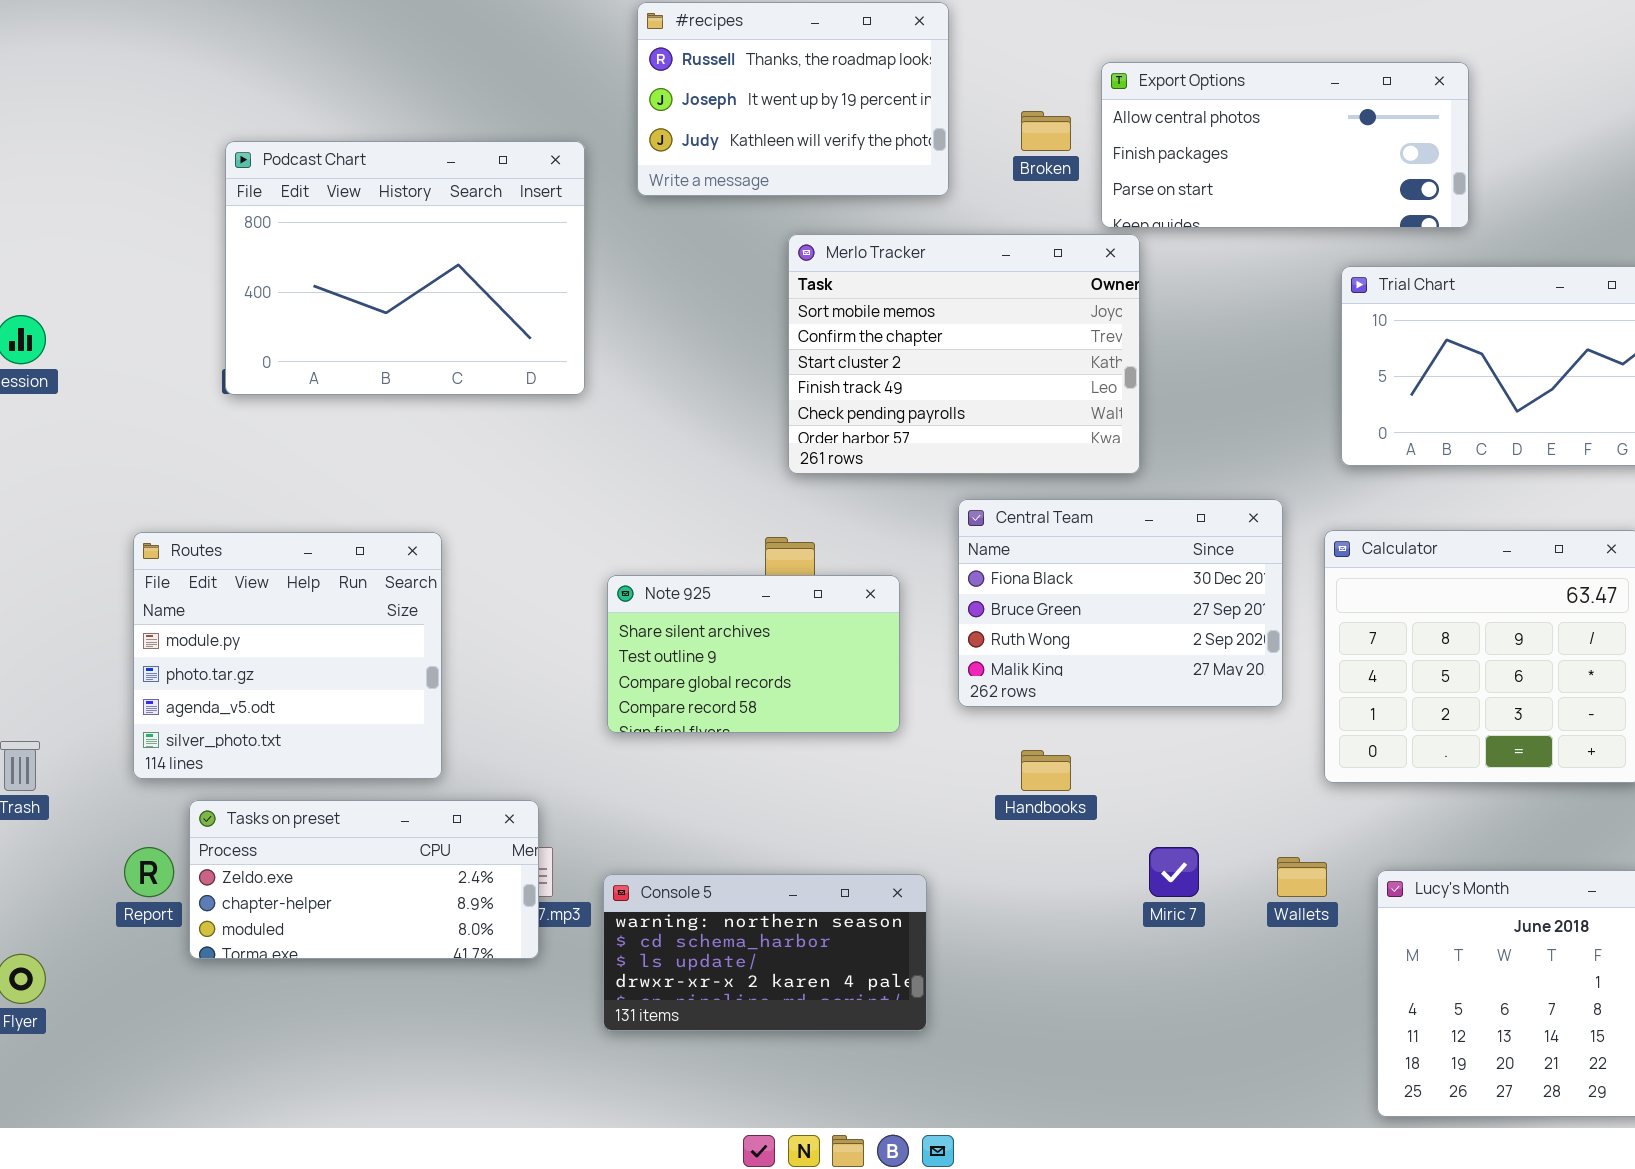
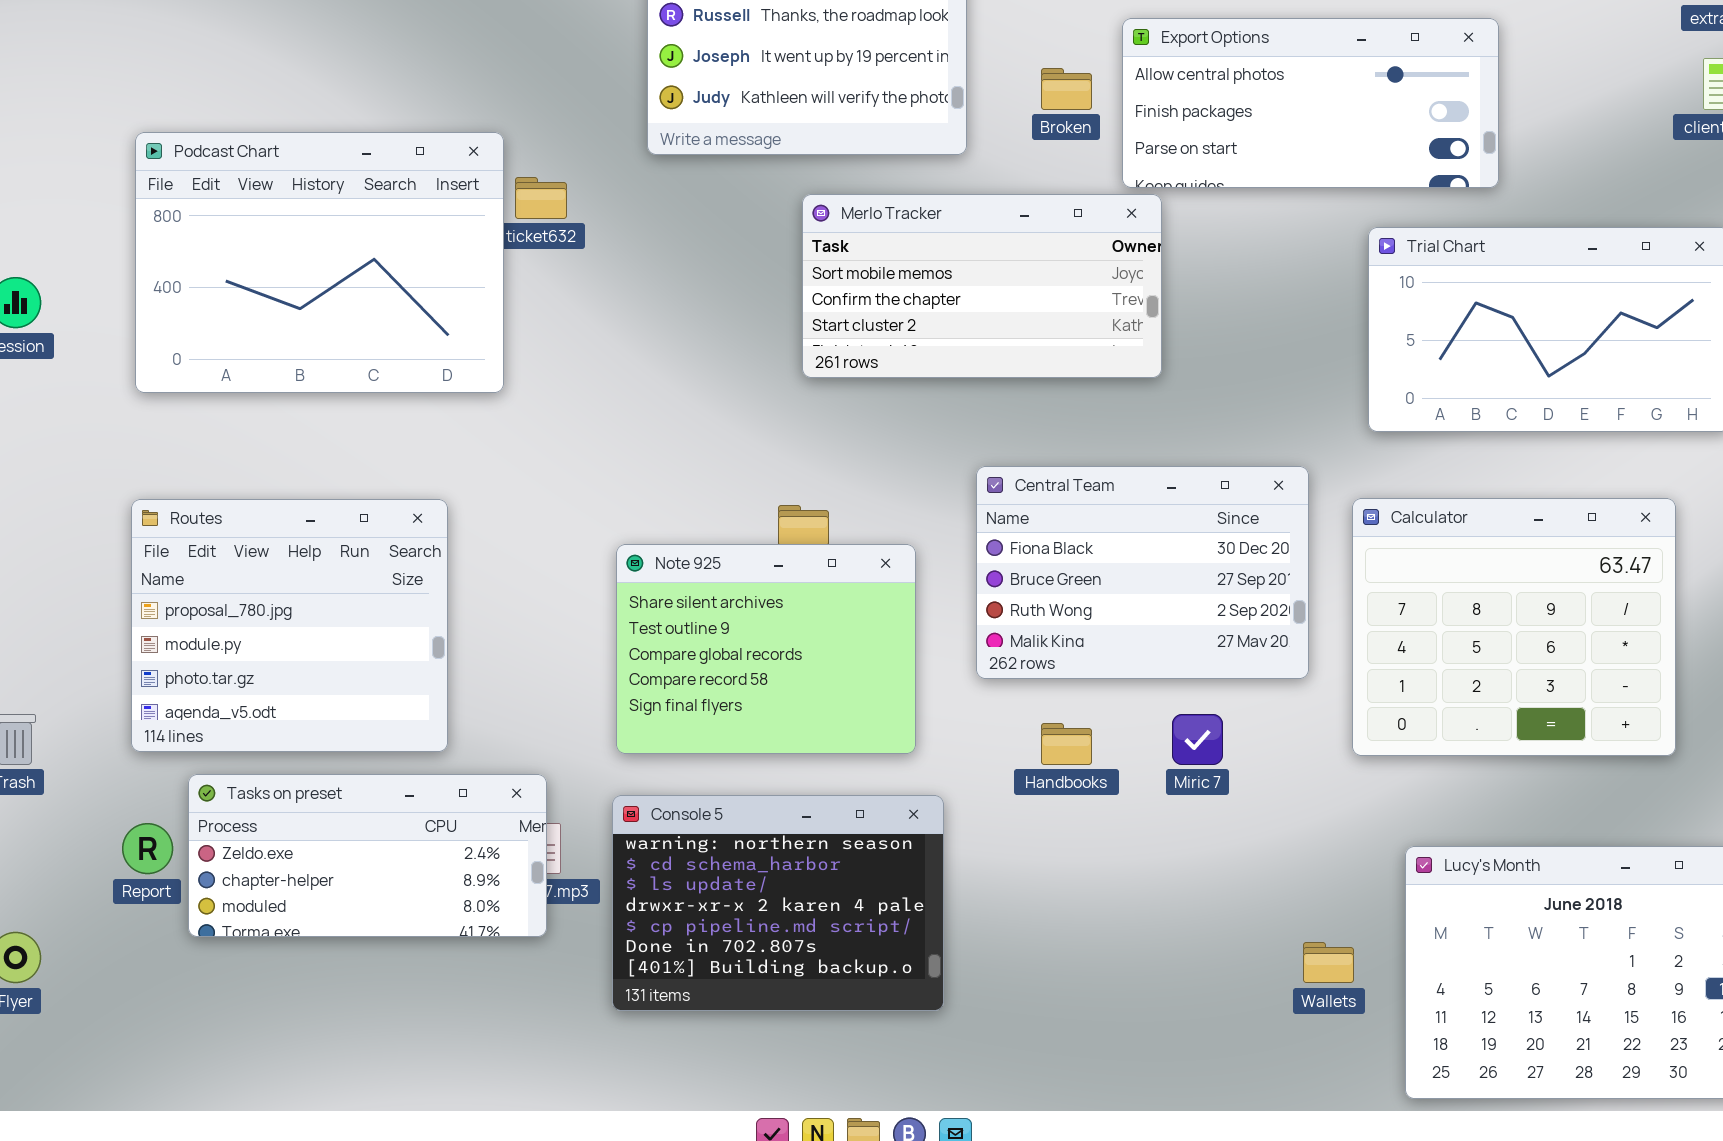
Podcast Chart: [225,141,585,395] -> [135,132,504,393], moved
Merlo Tracker: [788,234,1140,474] -> [802,194,1162,378], resized
Routes: [133,532,442,779] -> [131,499,448,752], scrolled up 1 row
Note 925: [607,575,900,733] -> [616,544,916,754], resized
Miric 7: [1149,847,1199,897] -> [1172,714,1223,765], moved
Wallets: [1277,857,1327,897] -> [1303,942,1354,983], moved
Console 5: [603,874,927,1031] -> [612,795,944,1011], resized

